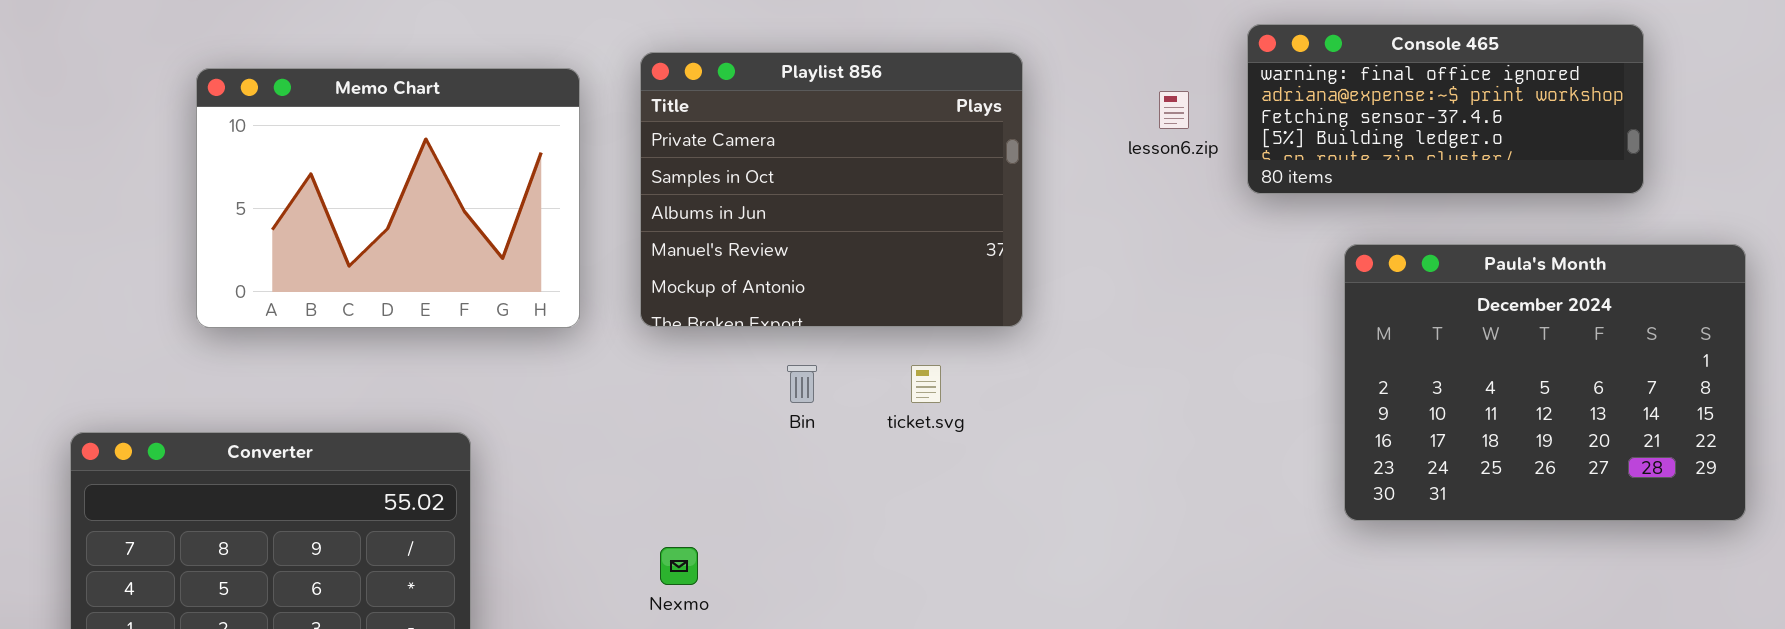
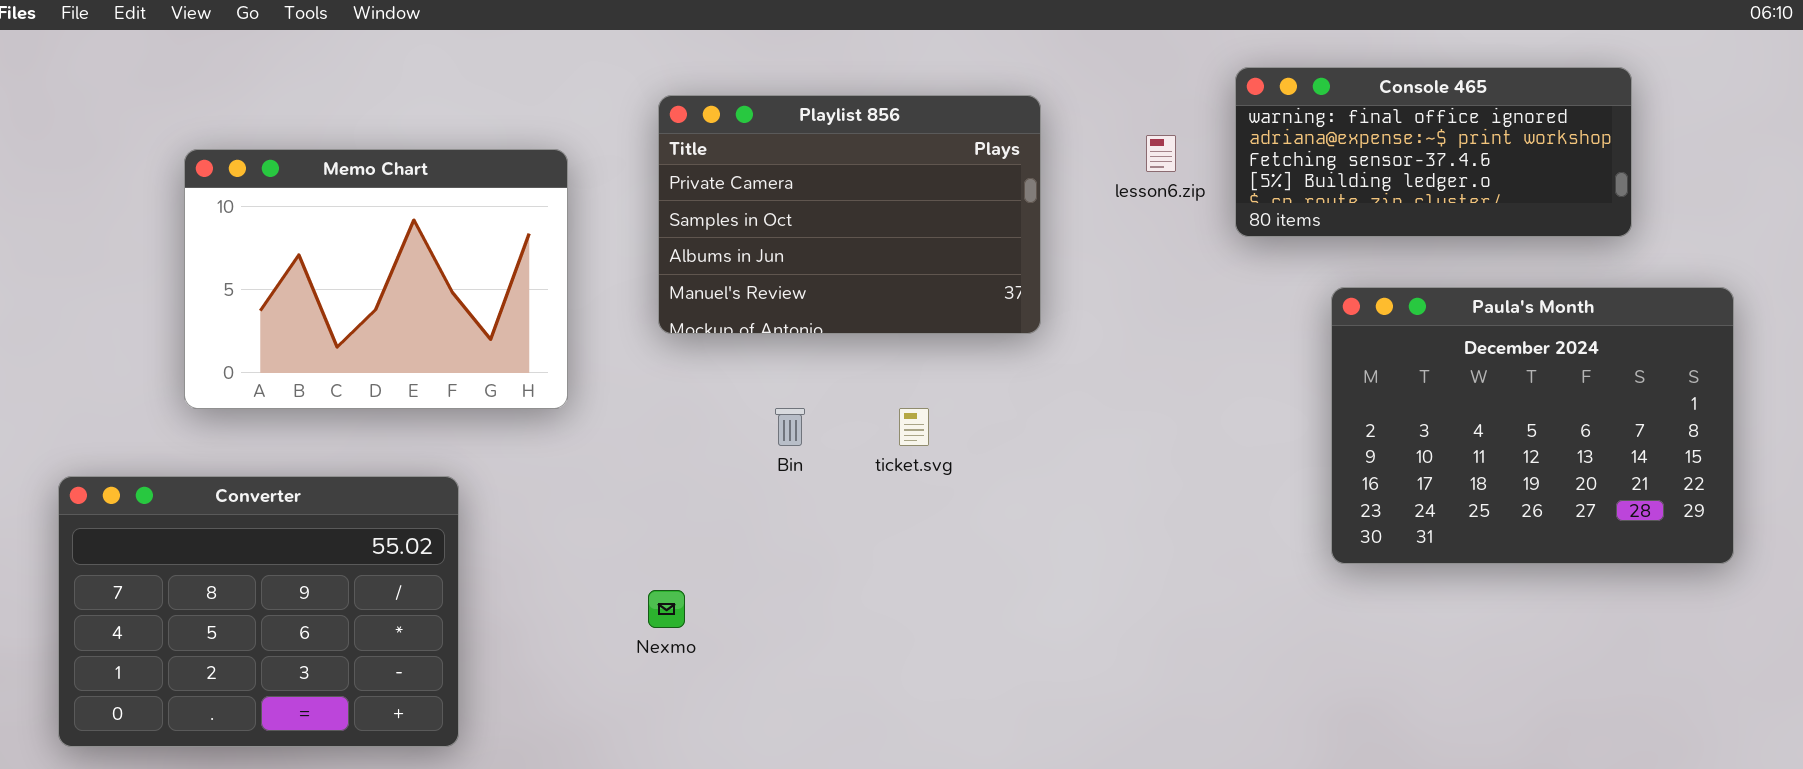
Playlist 856: [640,52,1023,327] -> [658,95,1041,334], moved, resized
Memo Chart: [196,68,580,328] -> [184,149,568,409], moved

